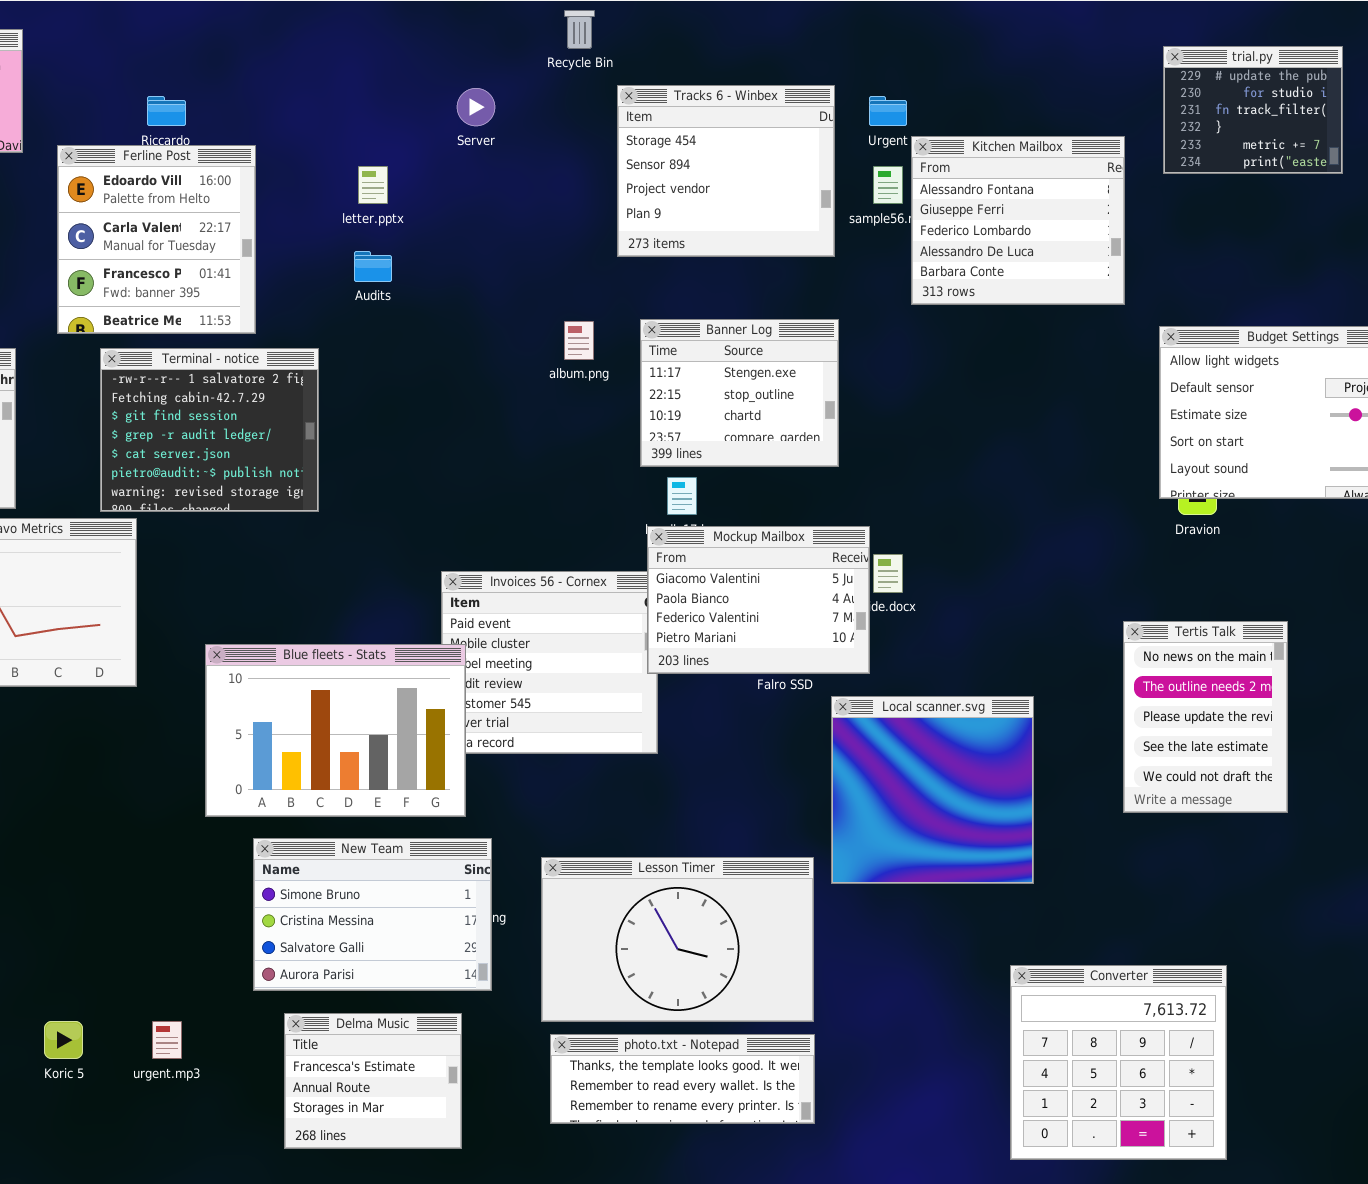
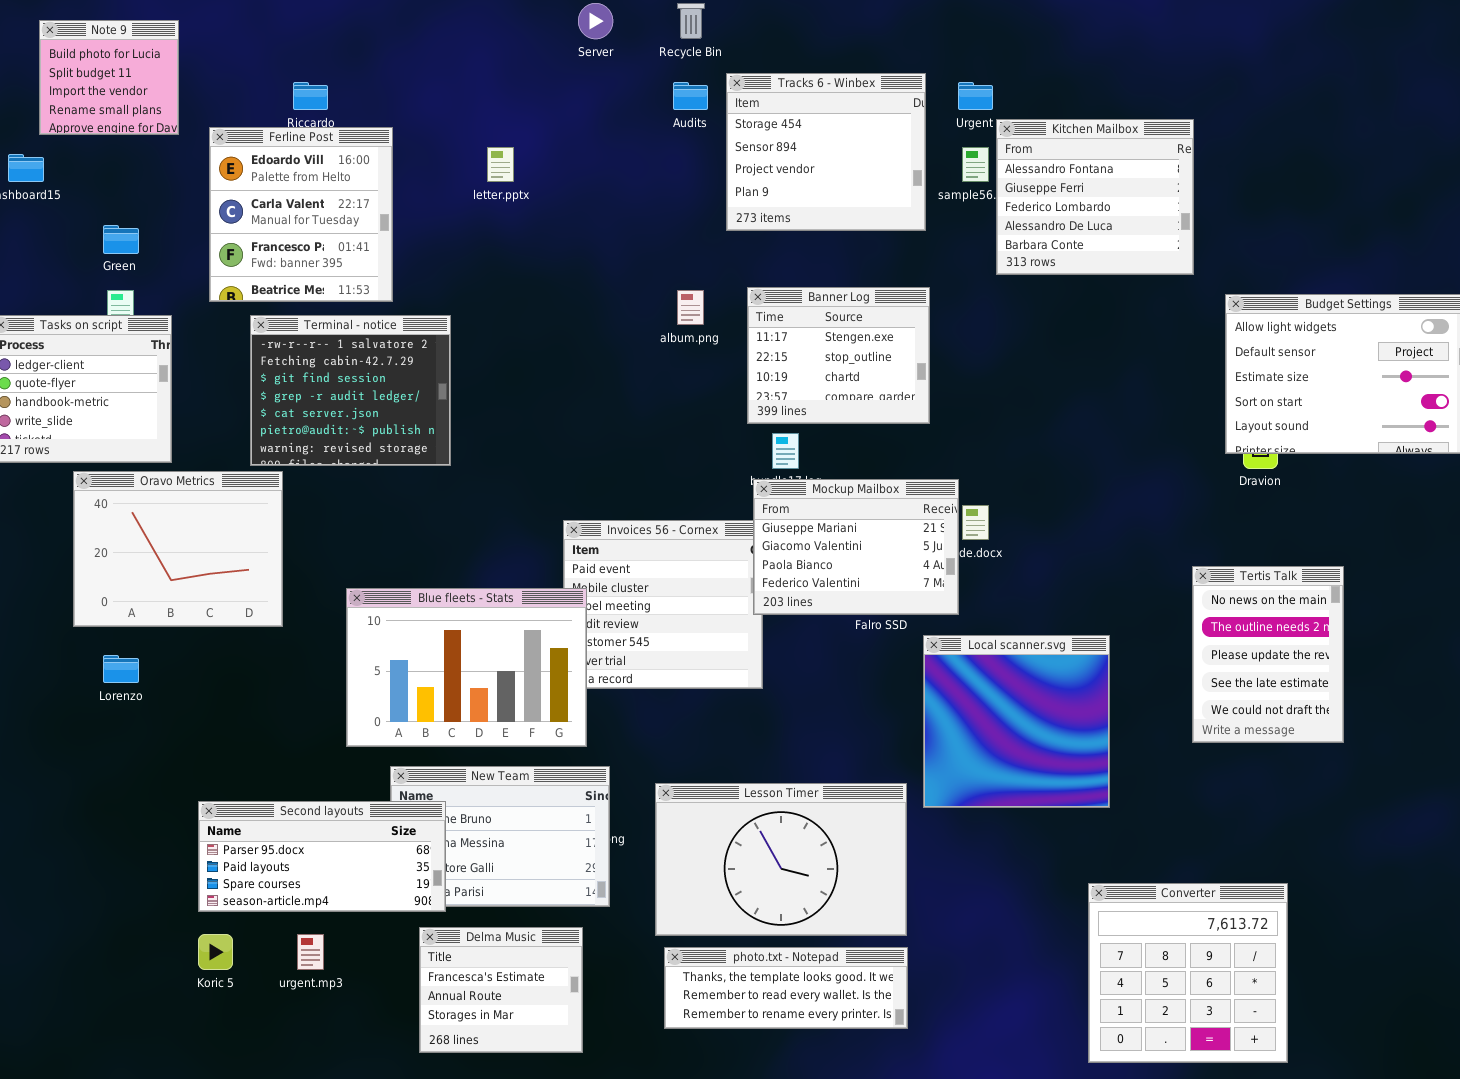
trial.py: [1163,46,1343,174] -> none, closed
Server: [457,88,495,126] -> [578,3,613,39], moved
Audits: [354,251,392,282] -> [673,82,708,110], moved
Mockup Mailbox: [647,526,870,674] -> [753,479,959,615], scrolled up 1 row
Second layouts: none -> [198,801,446,912], opened

